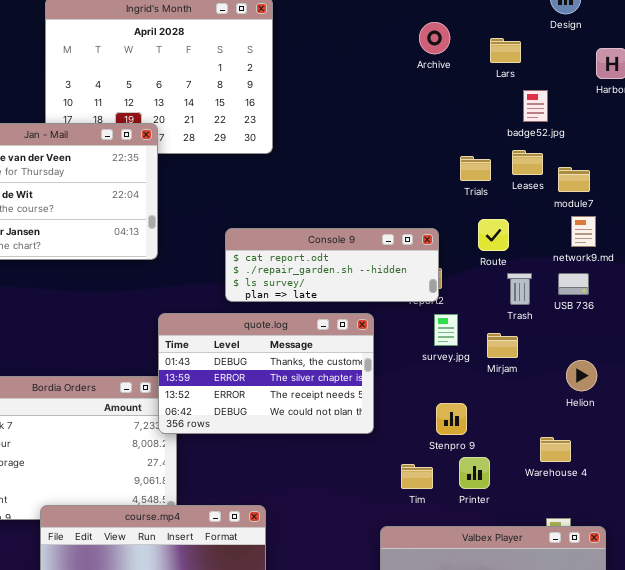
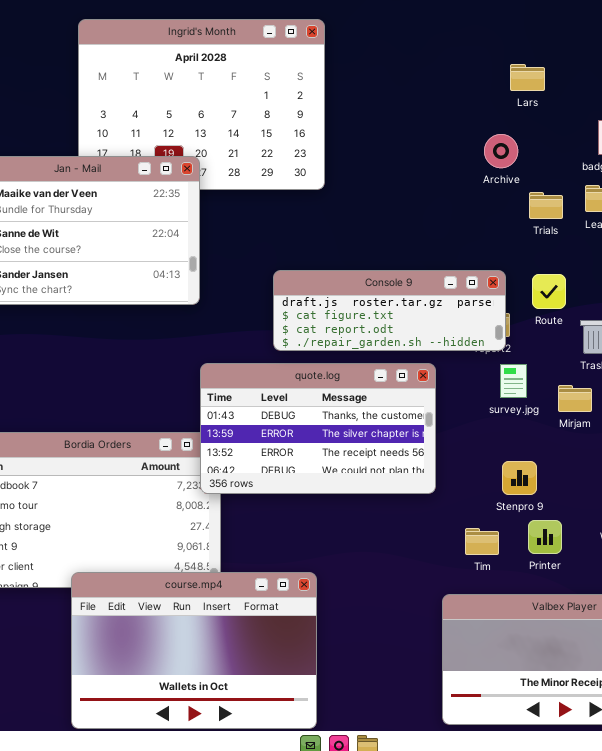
Archive: [419,22,450,54] -> [484,134,518,168], moved
Lars: [490,38,521,63] -> [510,64,545,91], moved
Route: [478,219,509,251] -> [532,274,566,309], moved
Console 9: [225,228,439,302] -> [273,270,506,351], scrolled up 2 rows

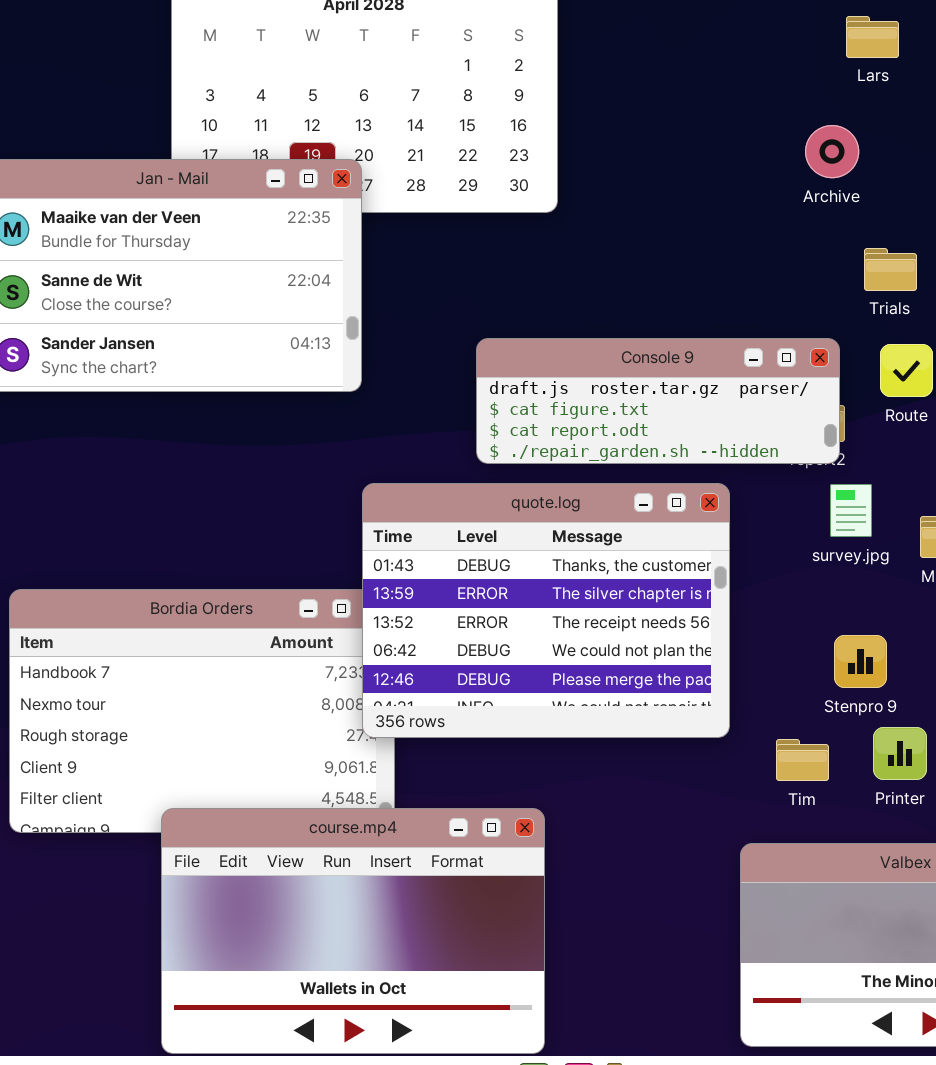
Trials: [529,192,563,219] -> [864,248,917,291], moved
quote.log: [200,363,436,494] -> [362,483,730,738], resized

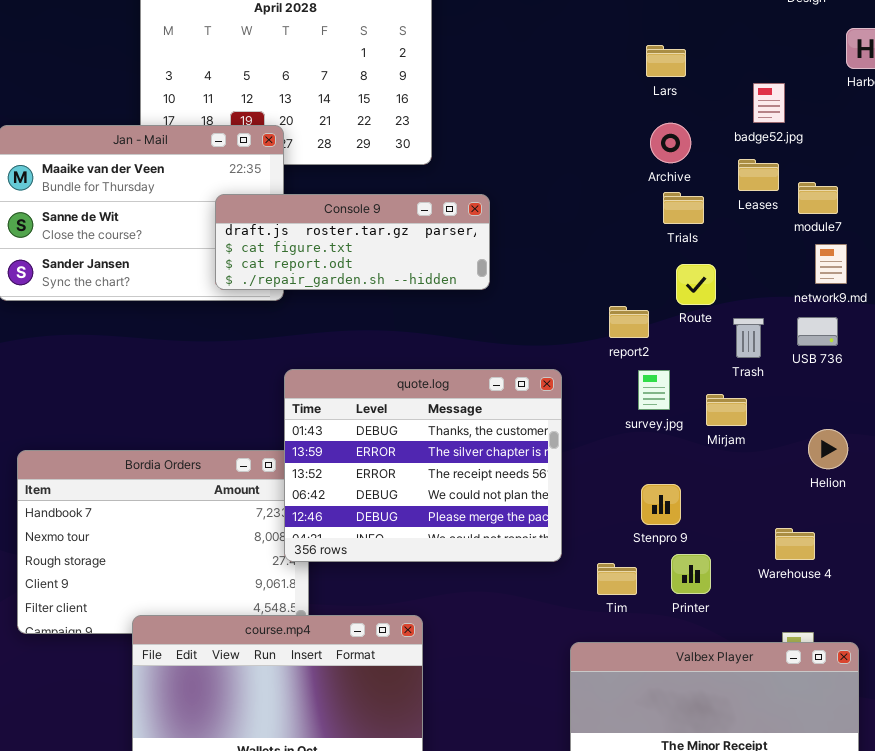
Lars: [846,16,899,58] -> [646,45,686,77], moved
Archive: [805,125,859,178] -> [650,123,691,163], moved
Console 9: [476,338,840,464] -> [215,194,490,290], moved

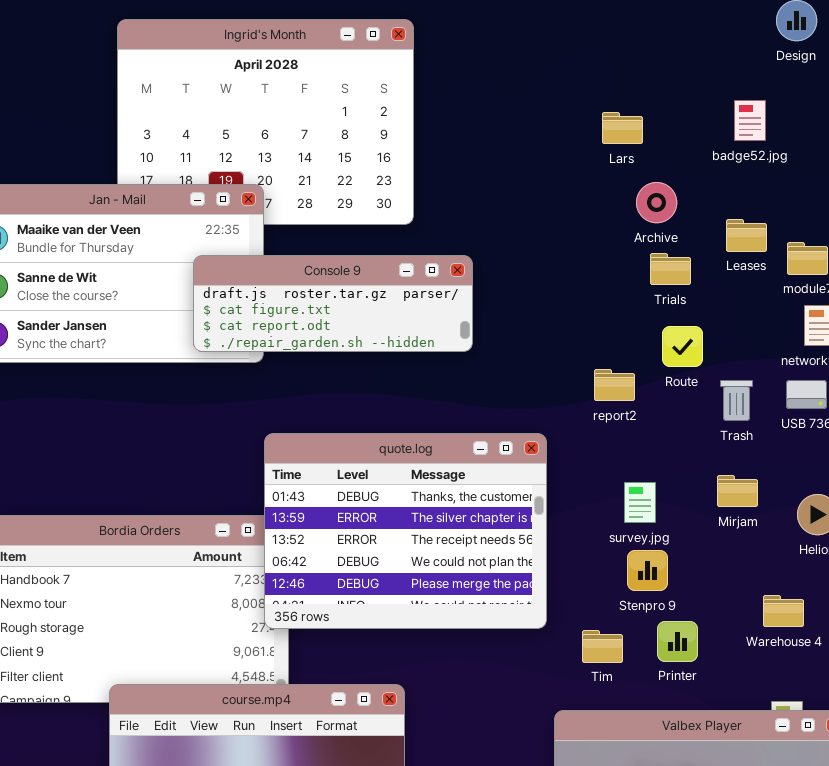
Lars: [646,45,686,77] -> [602,112,643,144], moved
badge52.jpg: [753,83,785,123] -> [734,100,766,141], moved
survey.jpg: [638,370,670,410] -> [624,482,656,523], moved
Mirjam: [706,394,747,426] -> [717,475,758,507], moved

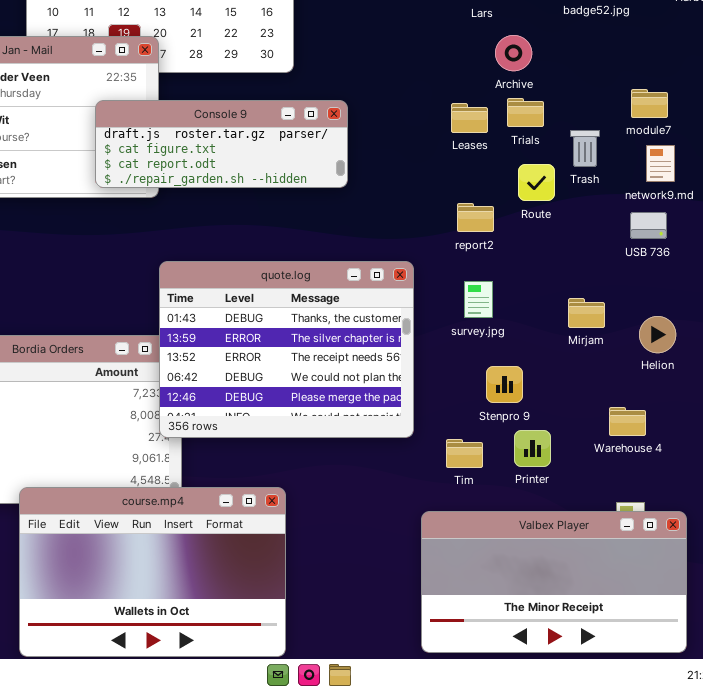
Leases: [726,219,767,252] -> [451,103,488,133], moved
Trash: [720,380,753,421] -> [570,130,600,167], moved
survey.jpg: [624,482,656,523] -> [464,281,493,318], moved

